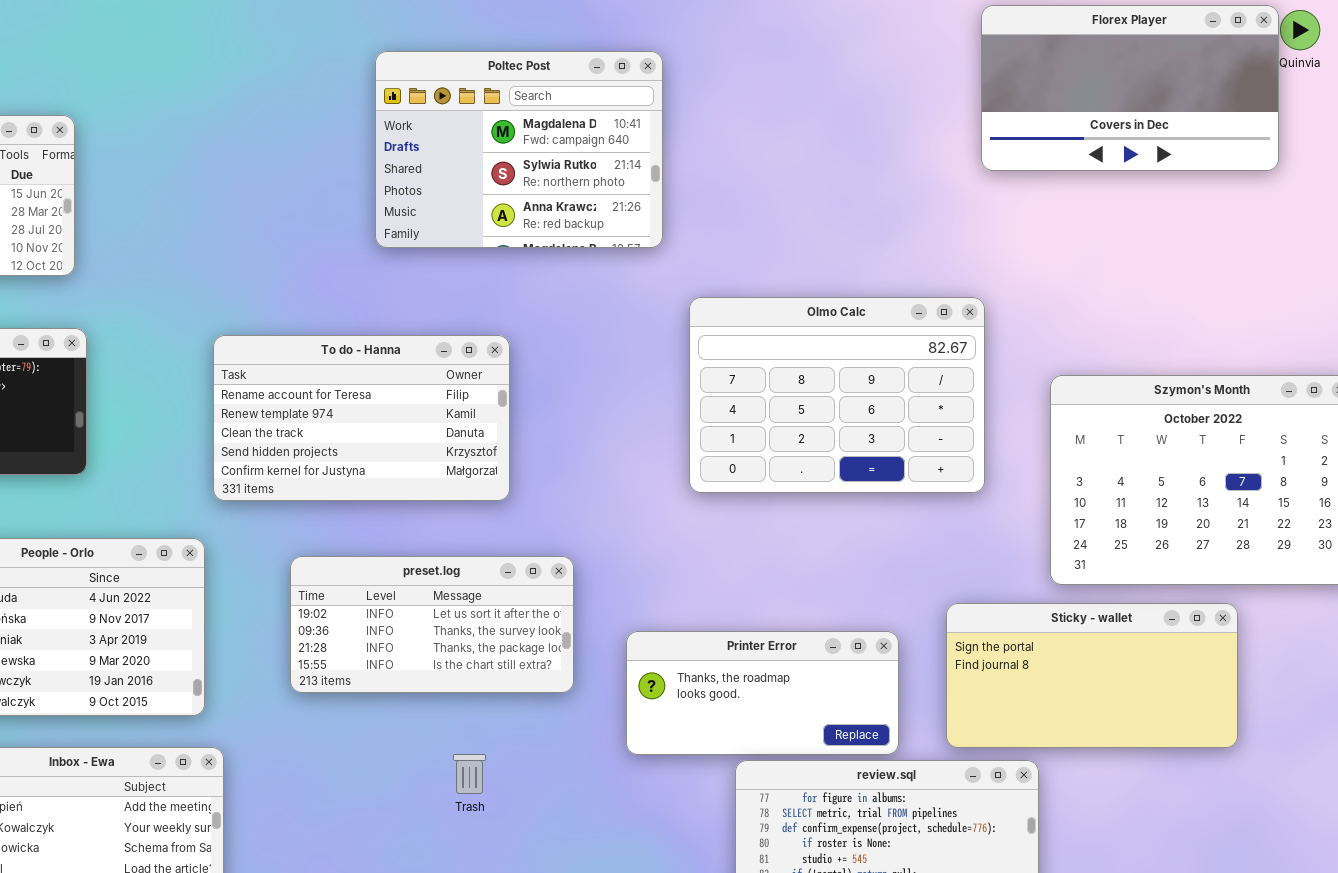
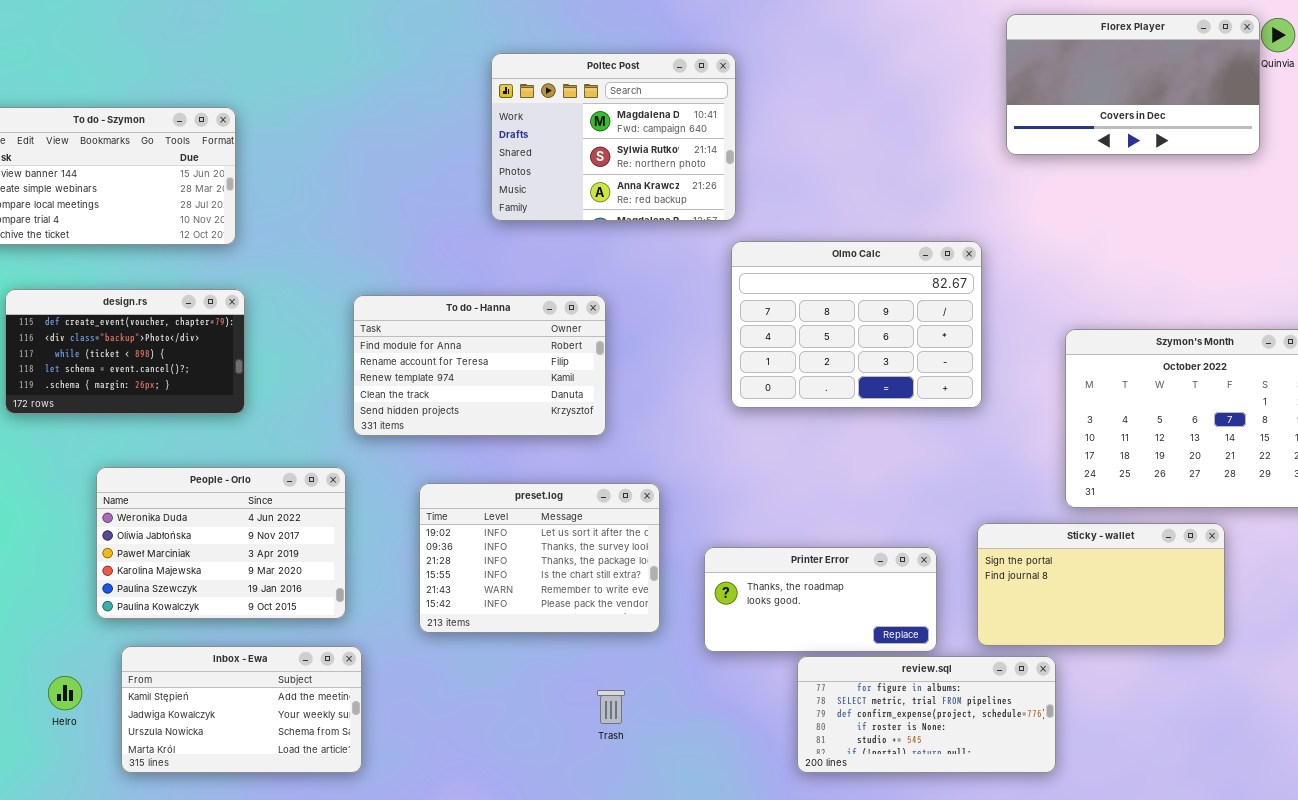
Olmo Calc: [689,297,985,493] -> [731,241,982,408], moved
To do - Hanna: [213,335,510,501] -> [353,295,606,436], scrolled up 1 row
preset.log: [290,556,574,693] -> [419,483,660,633], resized
Trash: [453,754,486,794] -> [597,690,625,724], moved

